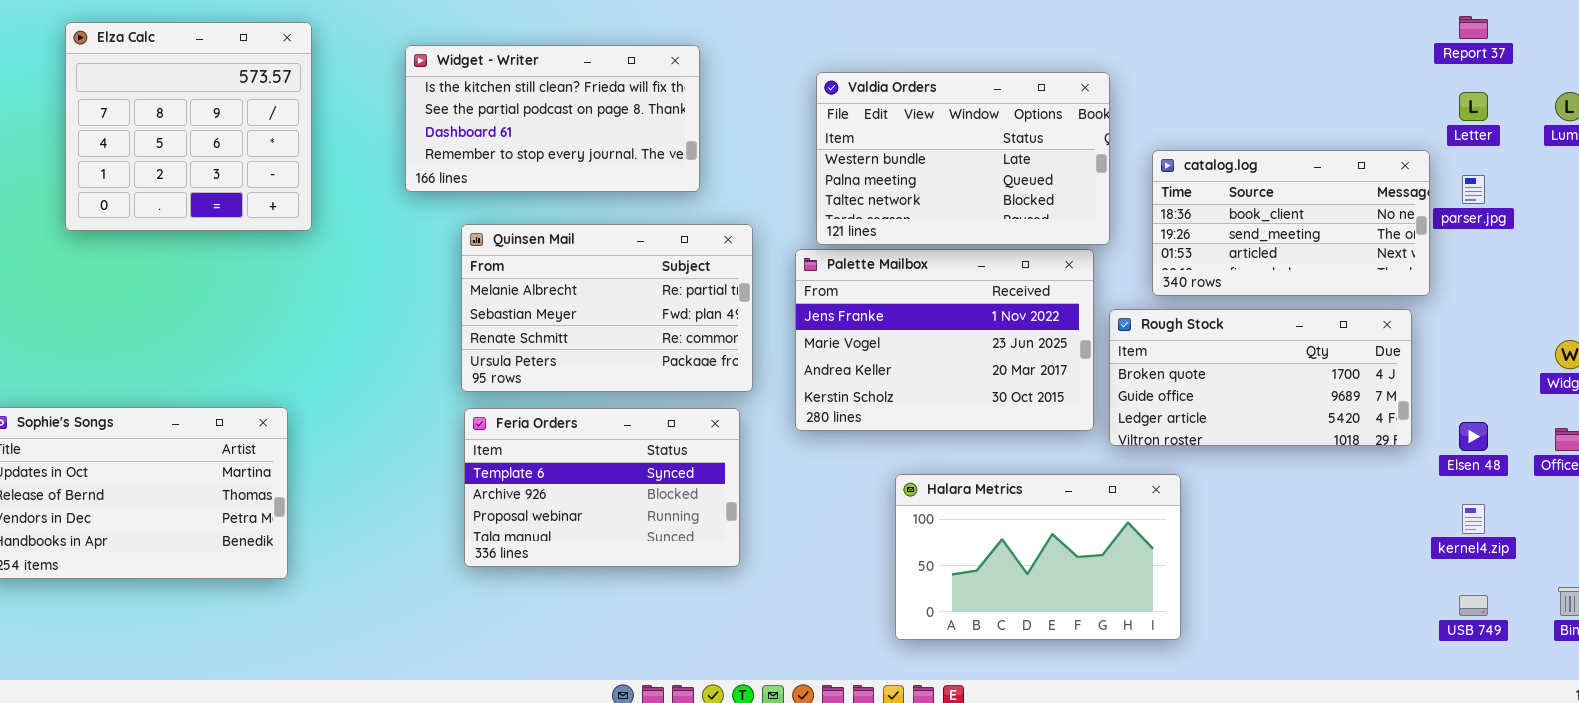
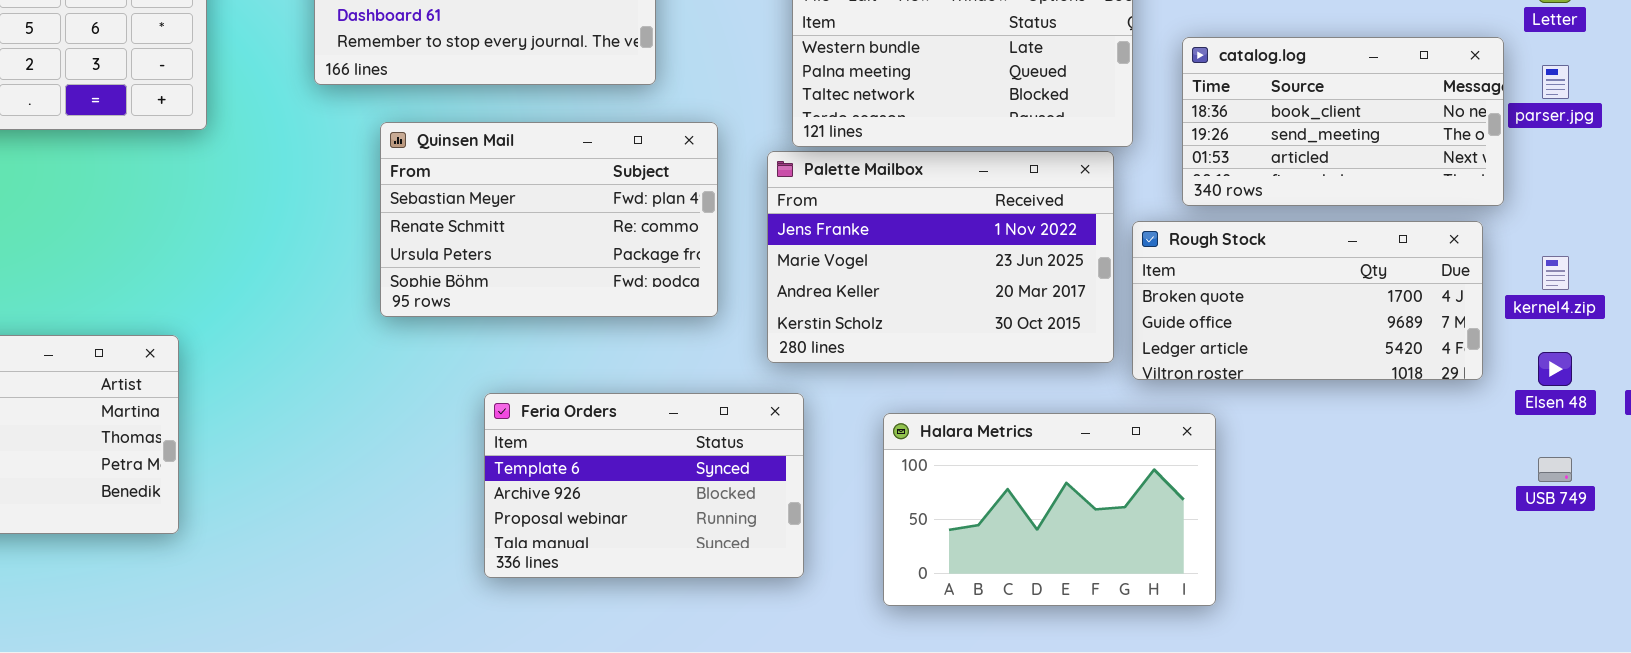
Quinsen Mail: [461,224,753,392] -> [380,122,718,317], scrolled down 1 row
Feria Orders: [464,408,740,567] -> [484,393,804,578], moved
kernel4.zip: [1462,504,1485,534] -> [1542,256,1569,290], moved
USB 749: [1459,595,1488,616] -> [1538,457,1572,482], moved

